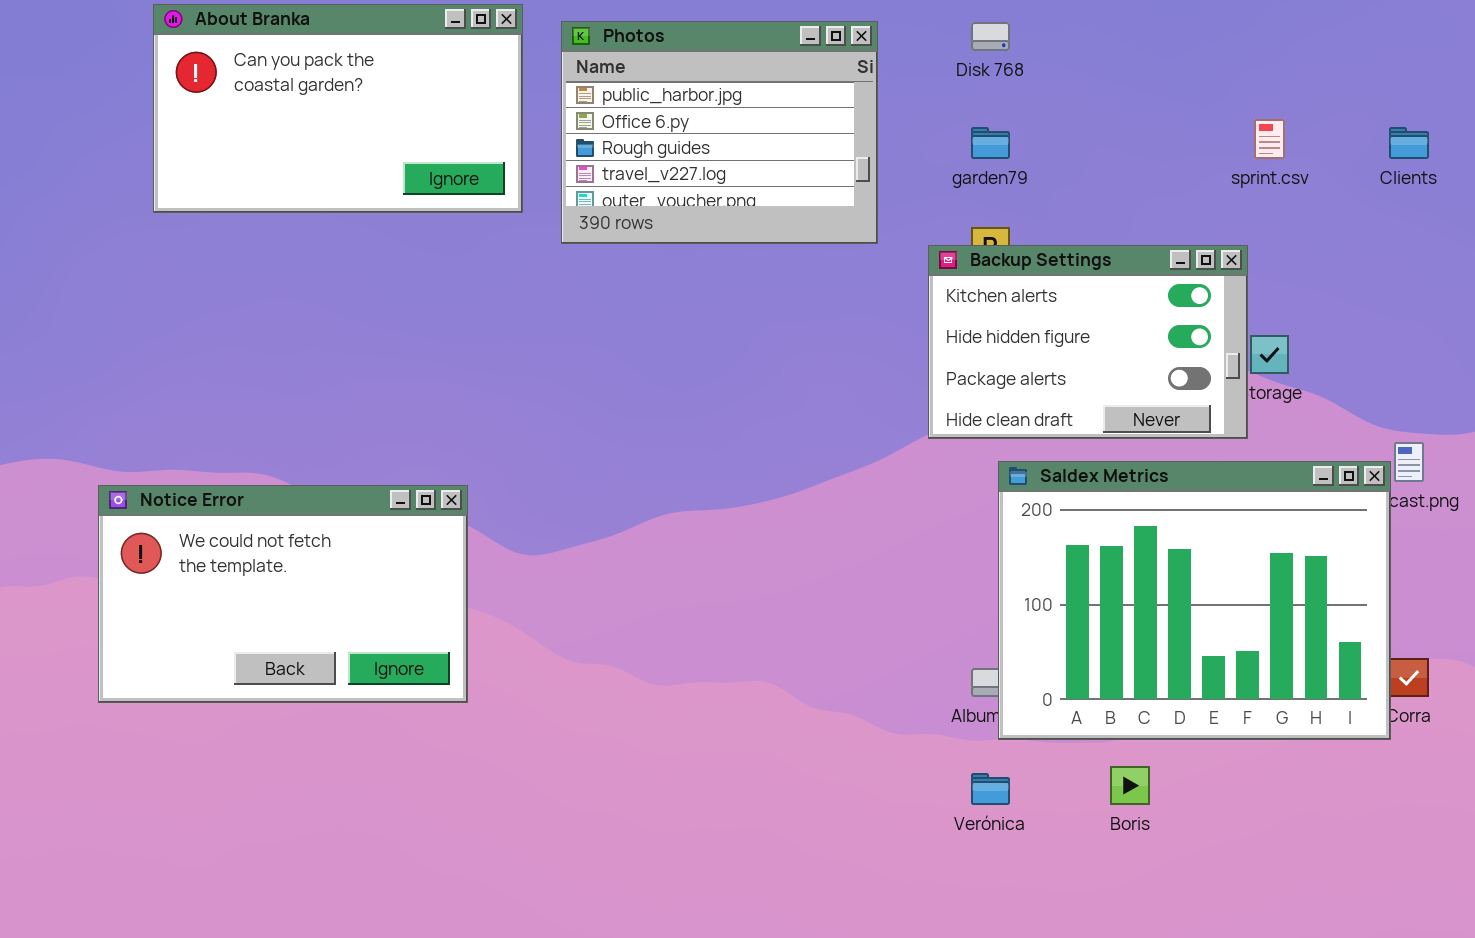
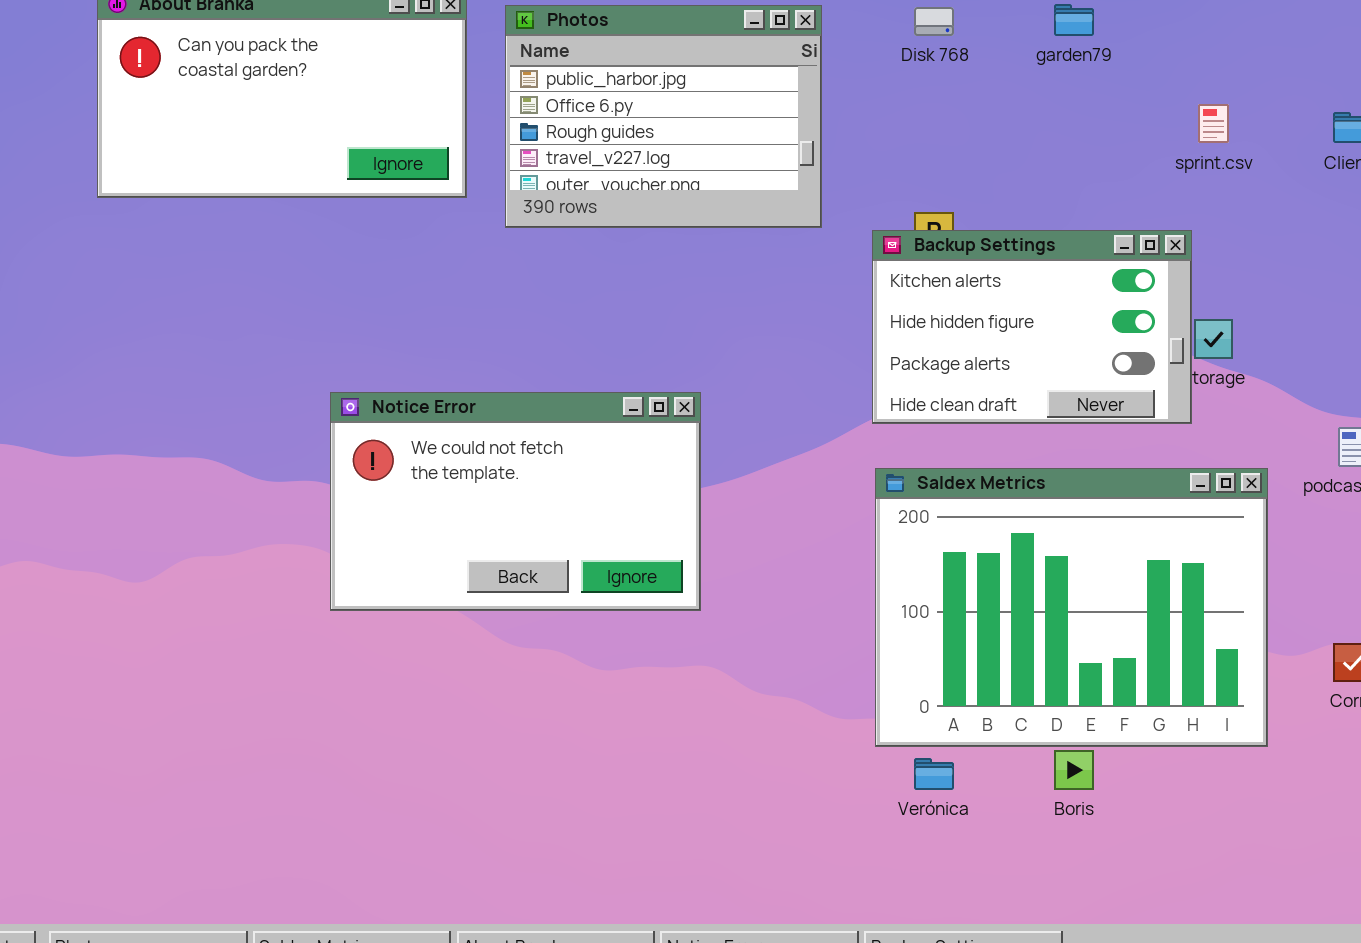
garden79: [971,127,1010,159] -> [1054,4,1094,36], moved
Saldex Metrics: [998,461,1391,740] -> [875,468,1268,747], moved
Notice Error: [98,485,468,703] -> [330,392,701,611], moved

